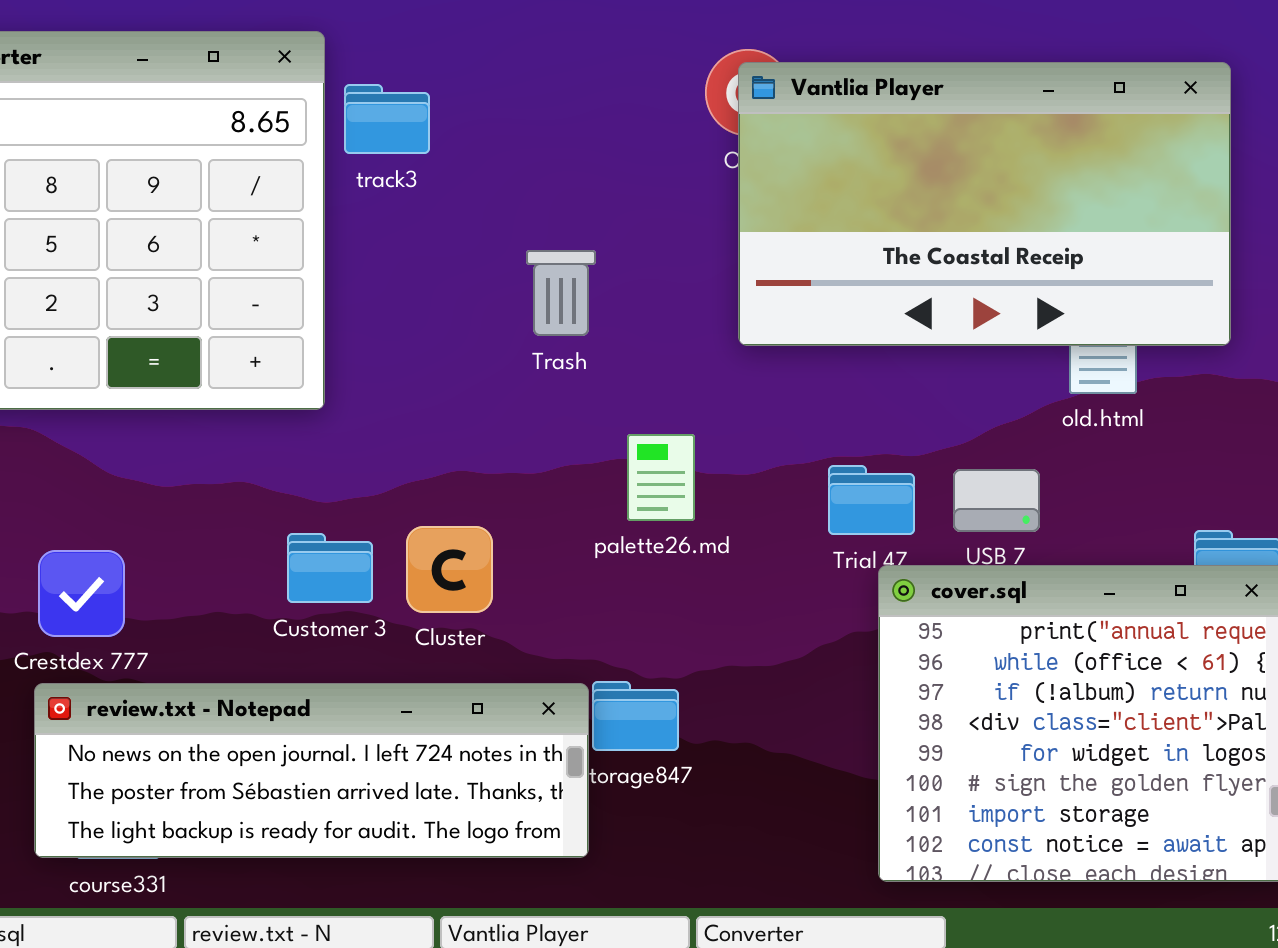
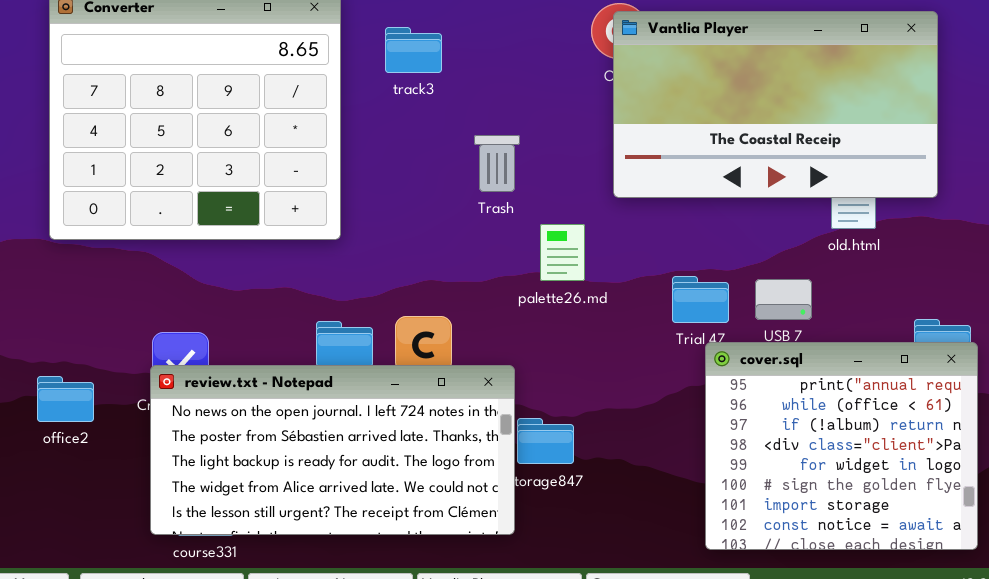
track3: [344,84,430,154] -> [385,27,442,73], moved
palette26.md: [627,434,695,521] -> [540,224,585,281], moved
review.txt - Notepad: [34,683,589,858] -> [150,365,515,535], resized

